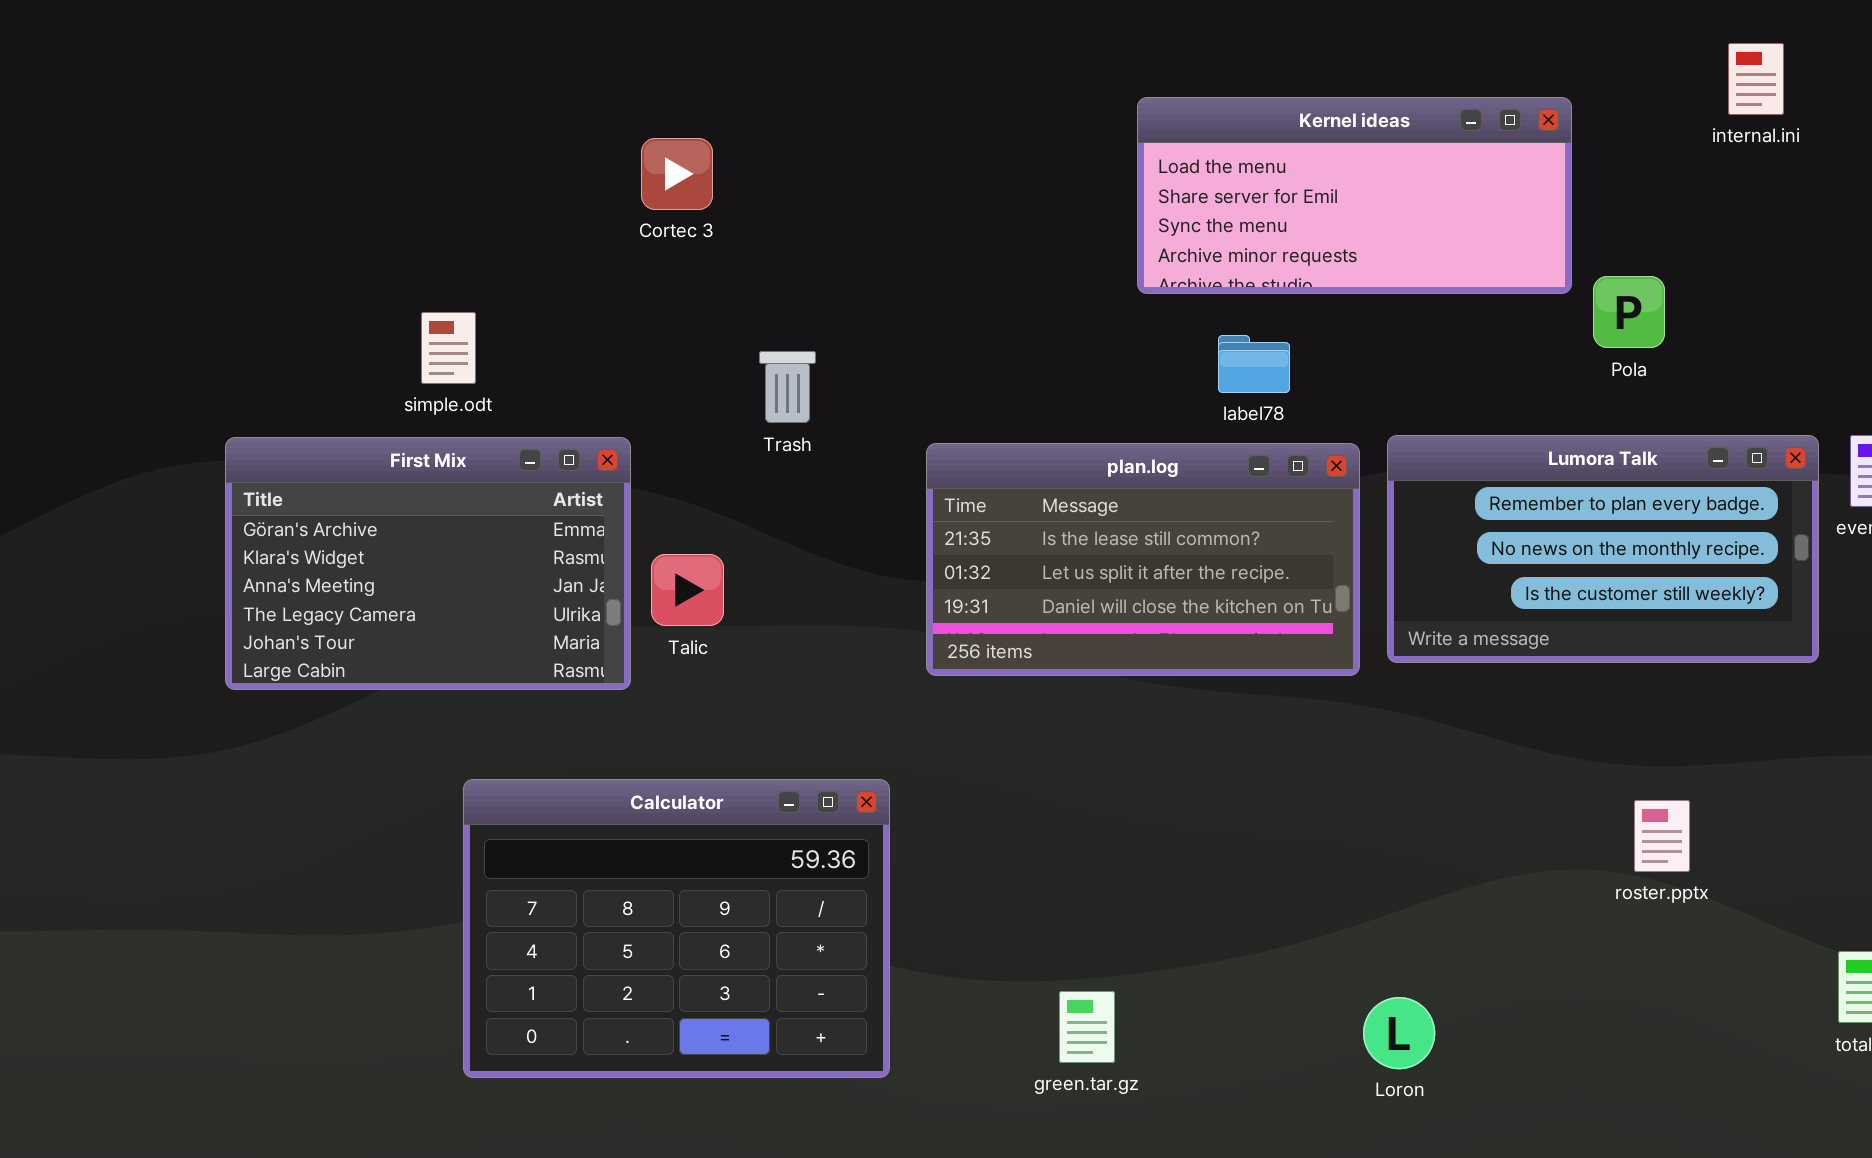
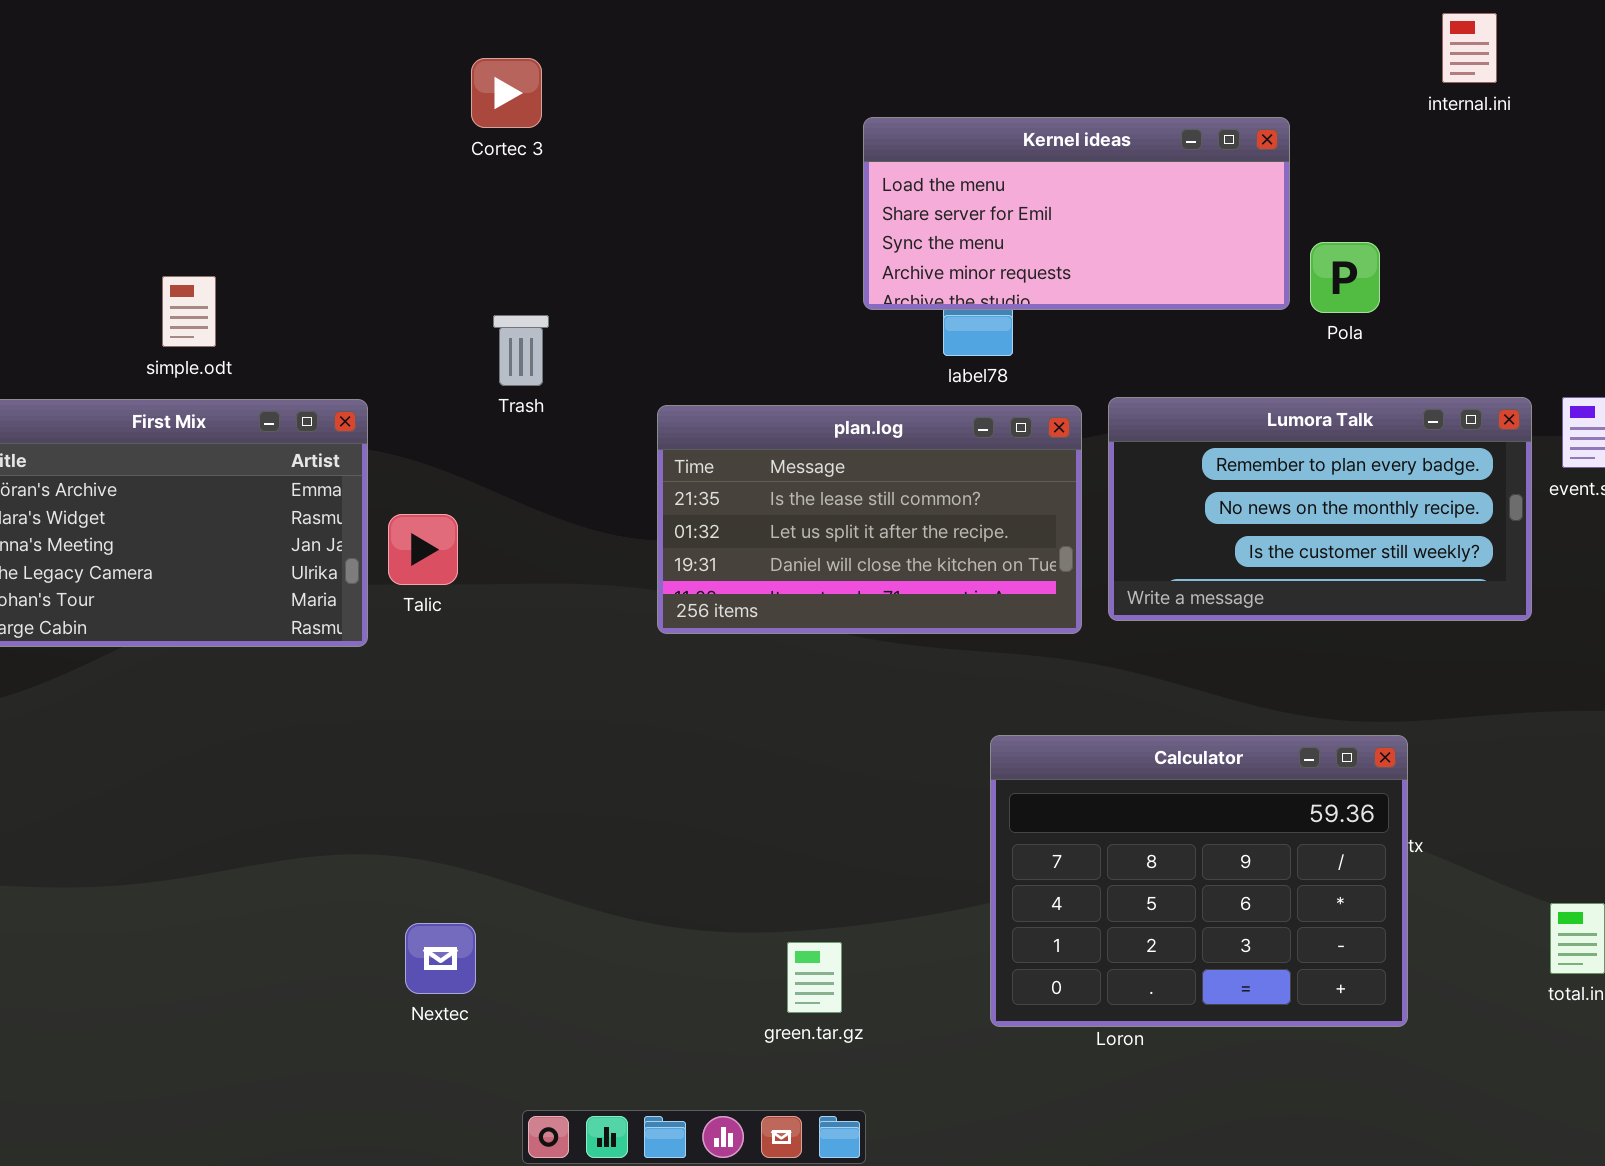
Kernel ideas: [1137,97,1572,294] -> [863,117,1290,310], moved
Cortec 3: [641,138,713,210] -> [471,58,542,128], moved
Calculator: [463,779,890,1078] -> [990,735,1408,1027], moved

